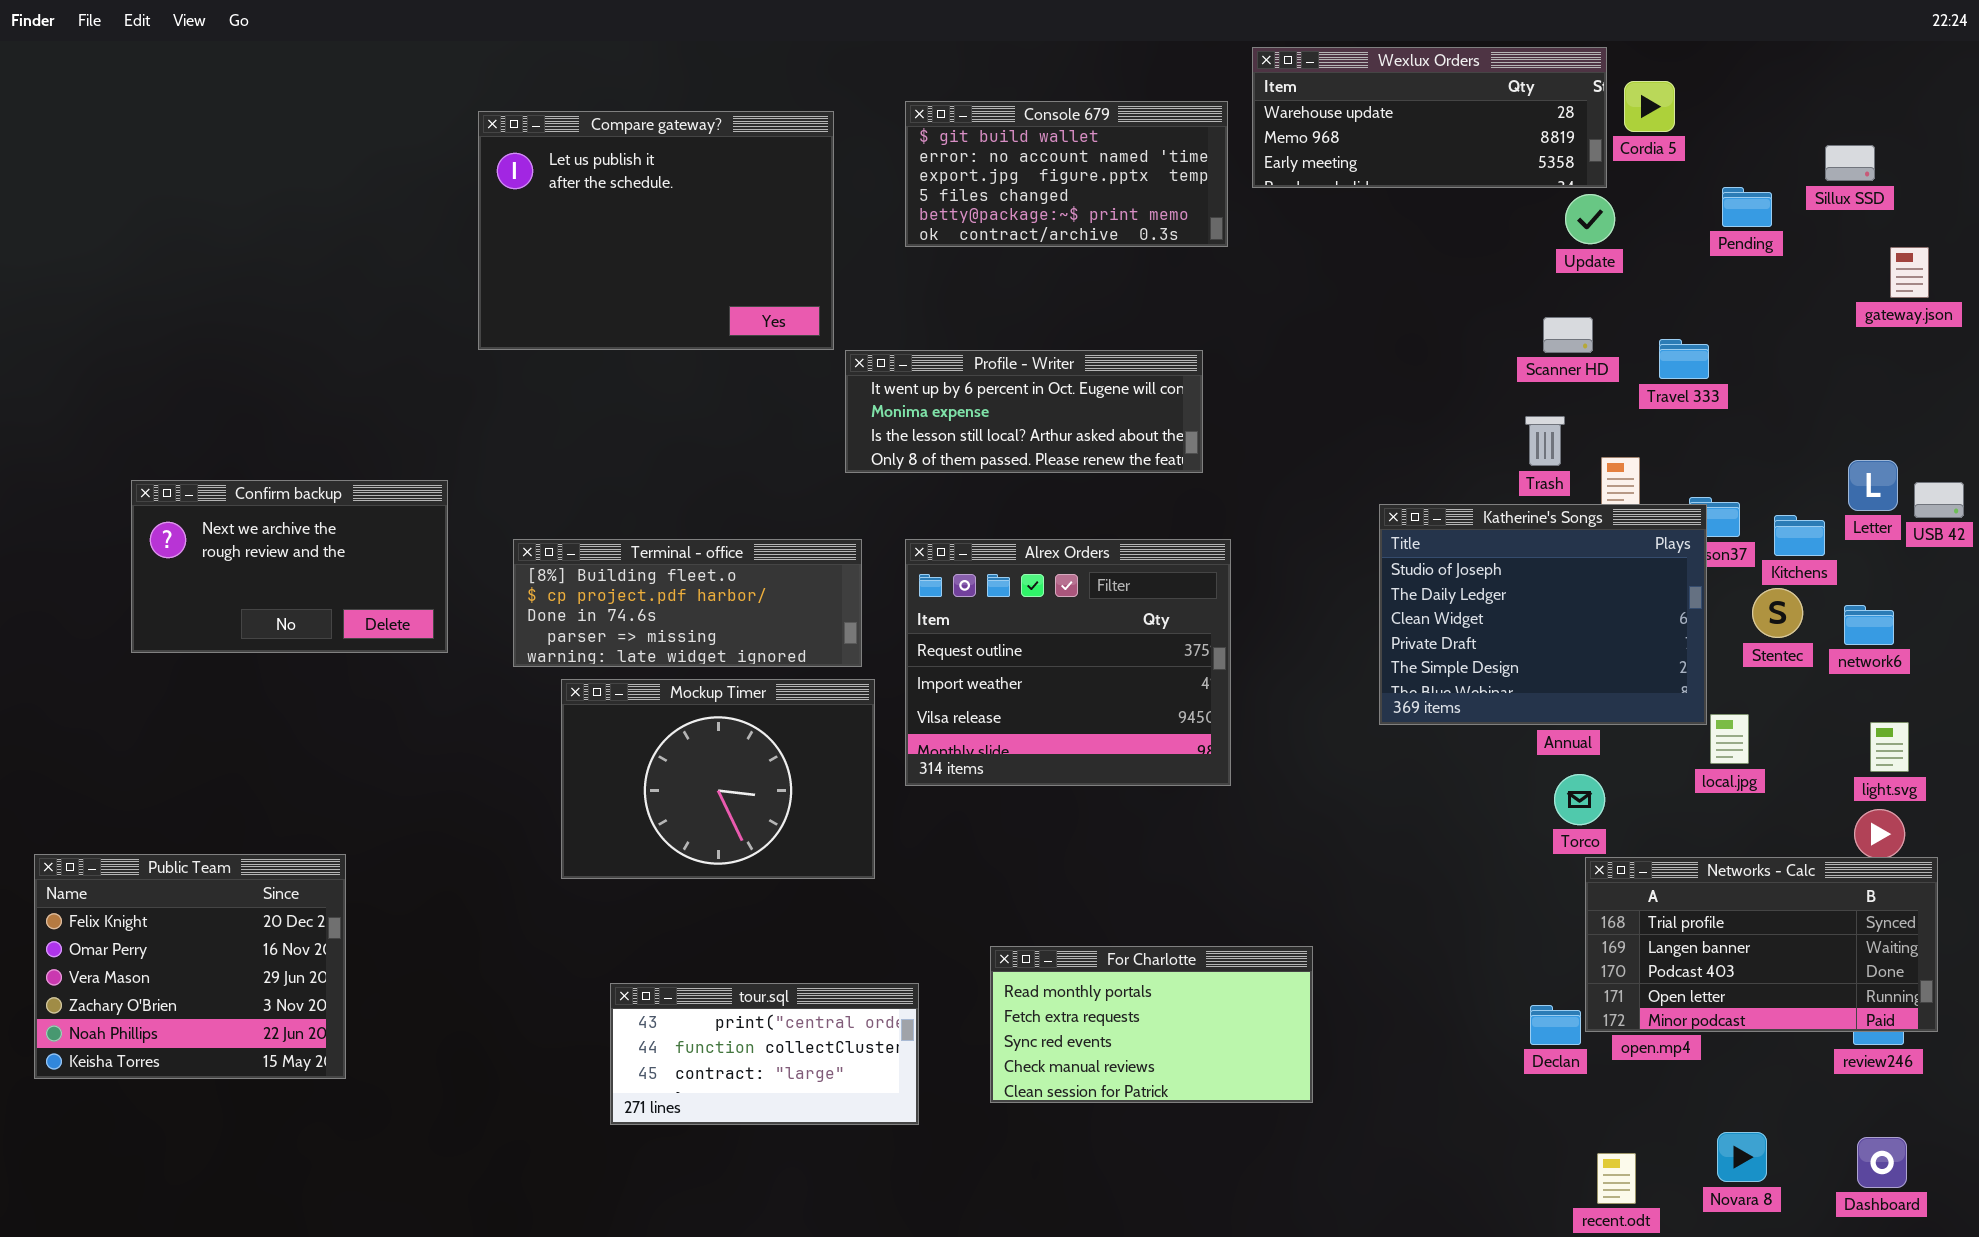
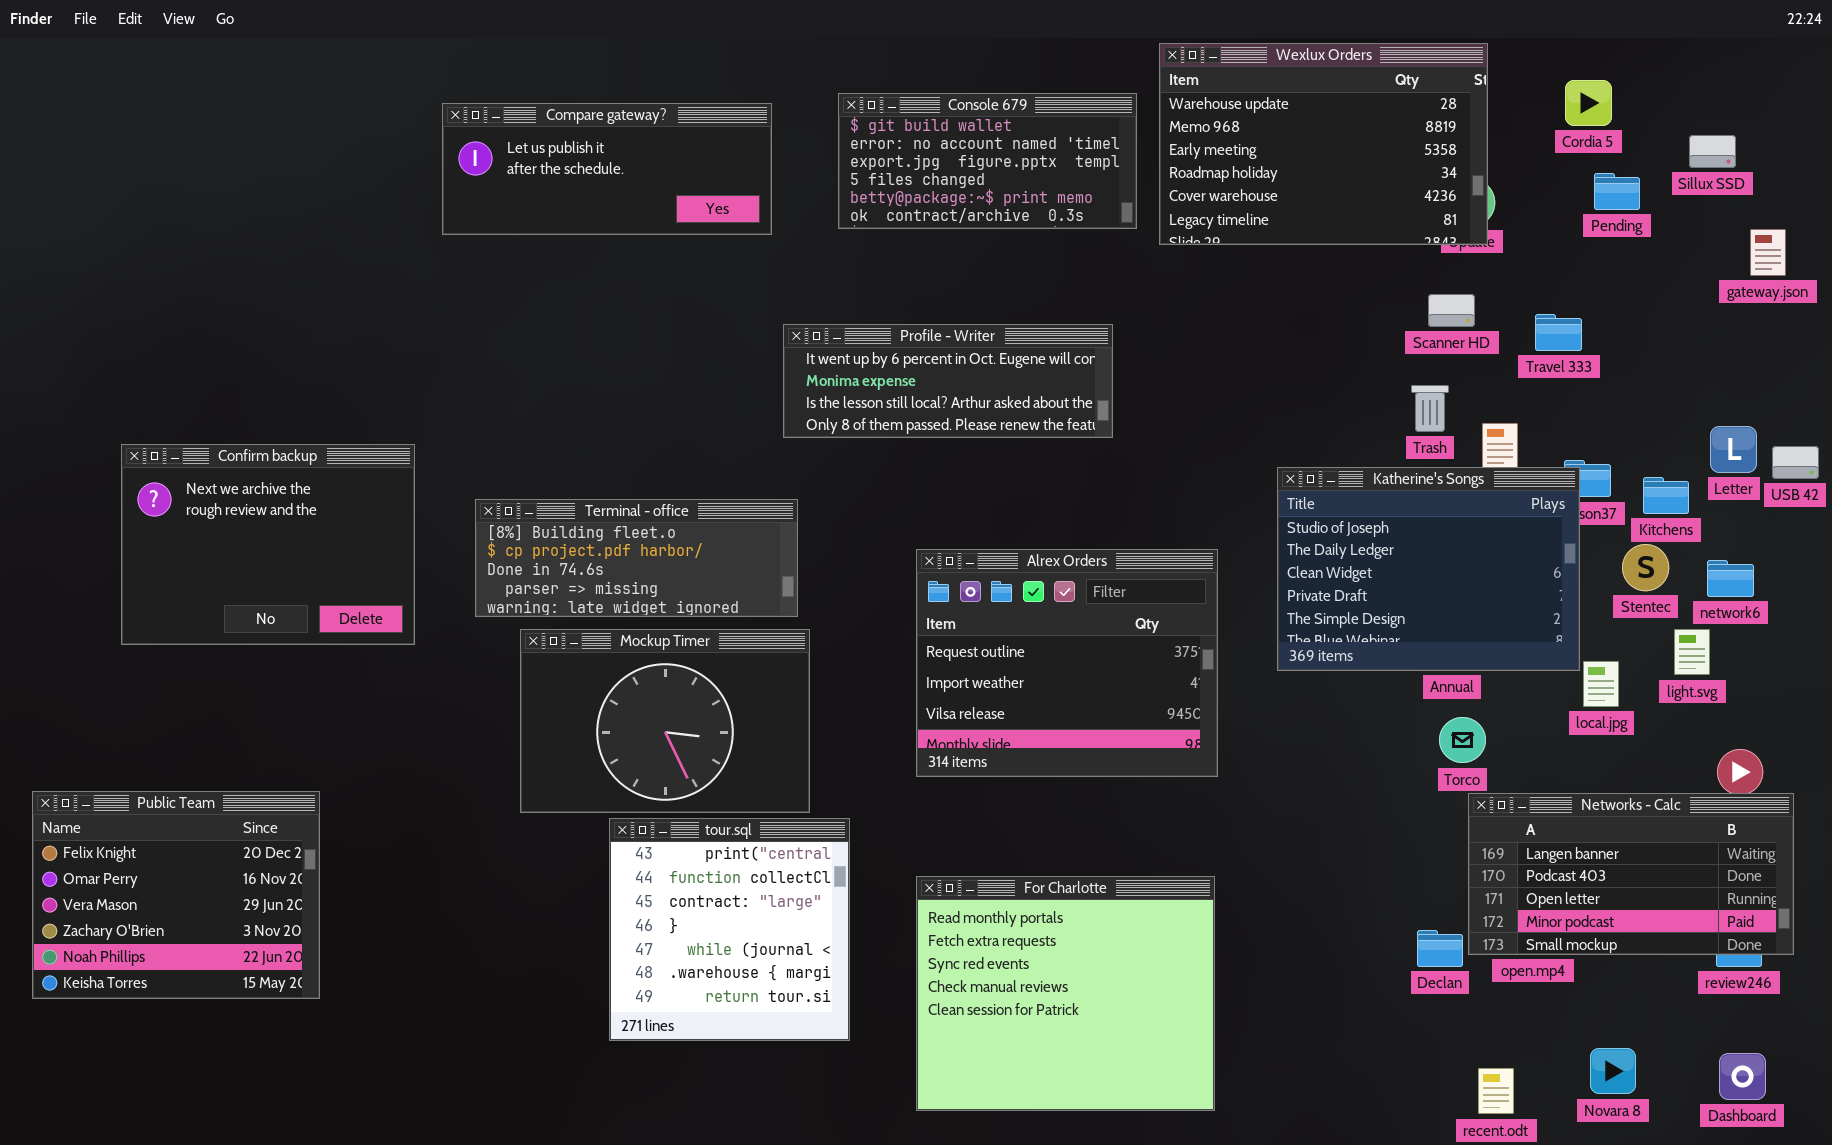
Wexlux Orders: [1252,47,1607,188] -> [1159,43,1488,245], resized
Cordia 5: [1624,81,1675,132] -> [1565,80,1612,126], moved
Compare gateway?: [478,111,834,350] -> [442,103,772,235], resized
Confirm backup: [131,480,448,653] -> [121,444,415,645], resized
Alrex Orders: [905,539,1231,786] -> [916,549,1218,777], moved
light.svg: [1870,722,1909,772] -> [1674,629,1710,675], moved
Networks - Calc: [1585,857,1938,1032] -> [1468,793,1794,955], scrolled down 1 row
For Charlotte: [990,946,1313,1103] -> [916,876,1215,1111], resized
tour.sql: [610,983,919,1125] -> [609,818,850,1041], resized

